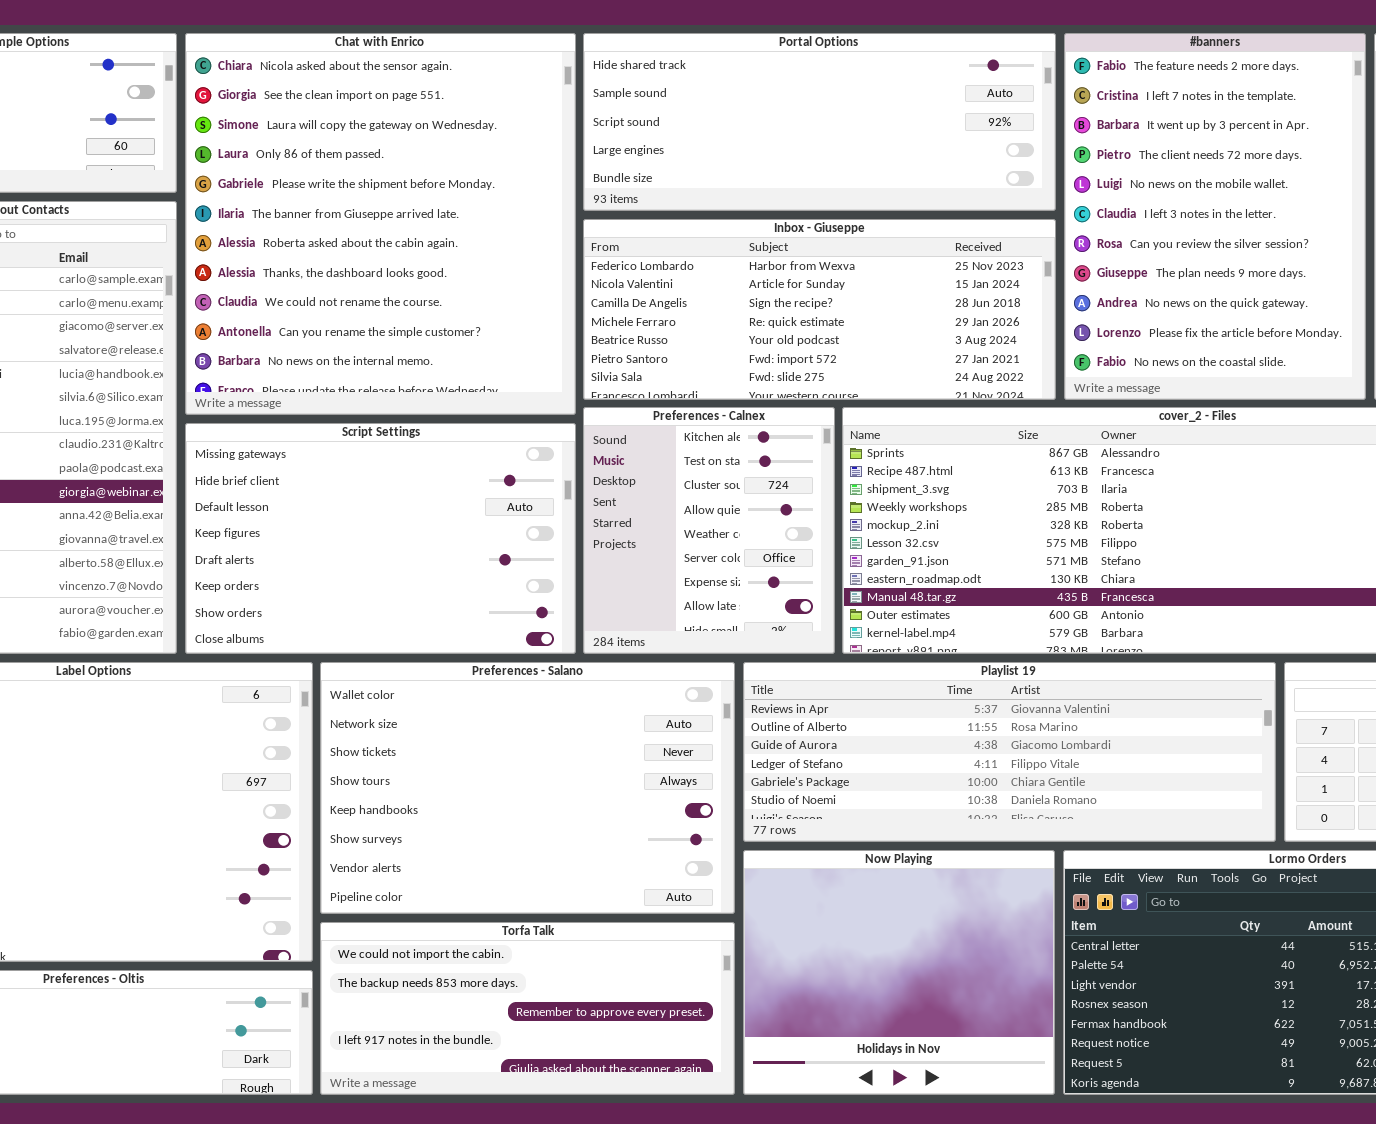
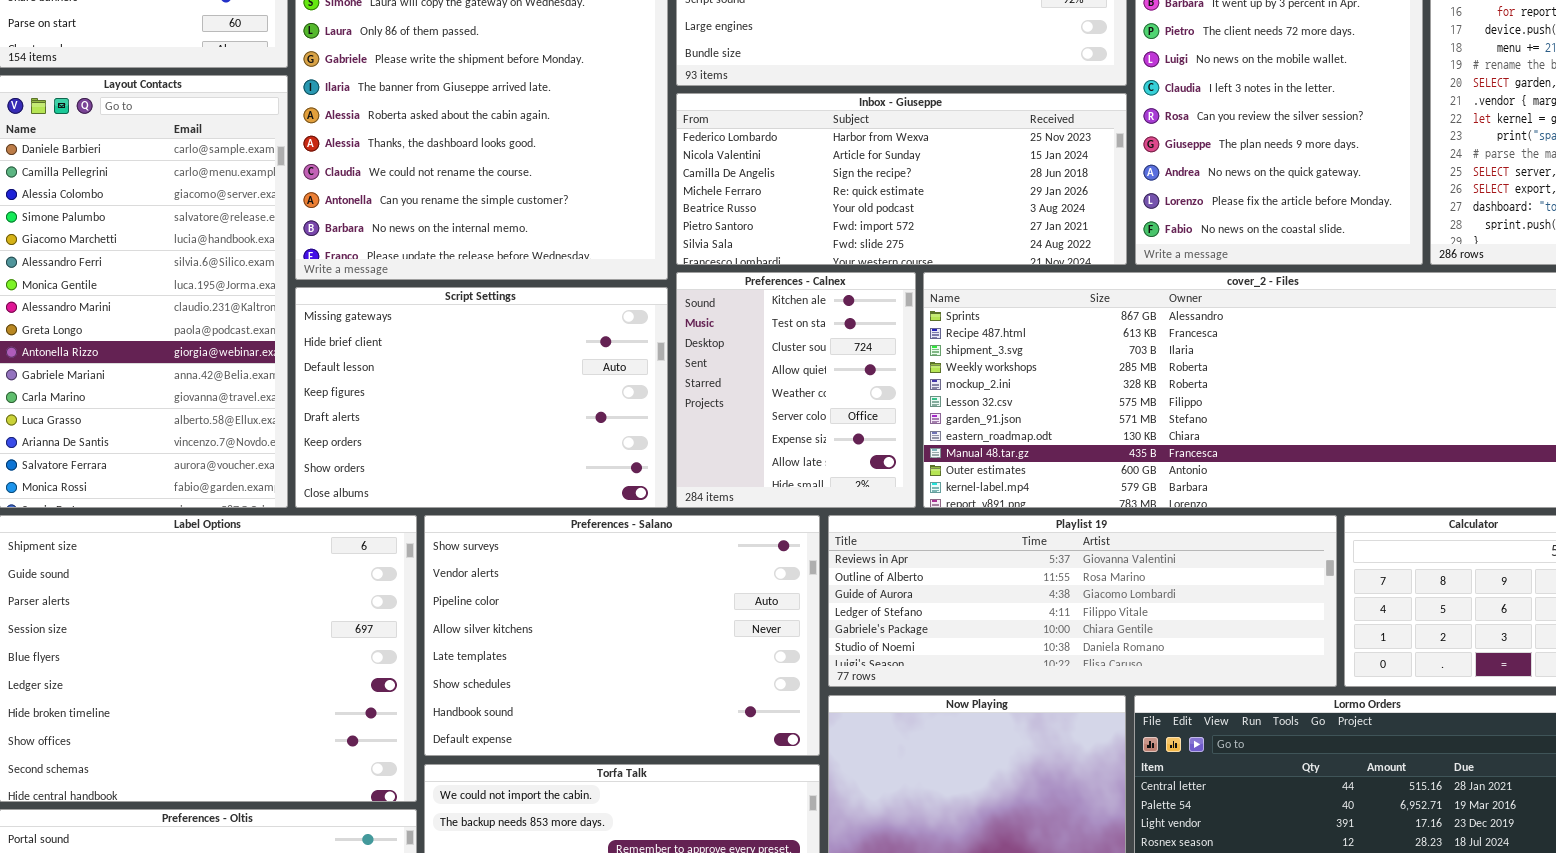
Preferences - Salano: [320,662,735,914] -> [424,515,820,756], scrolled down 5 rows

